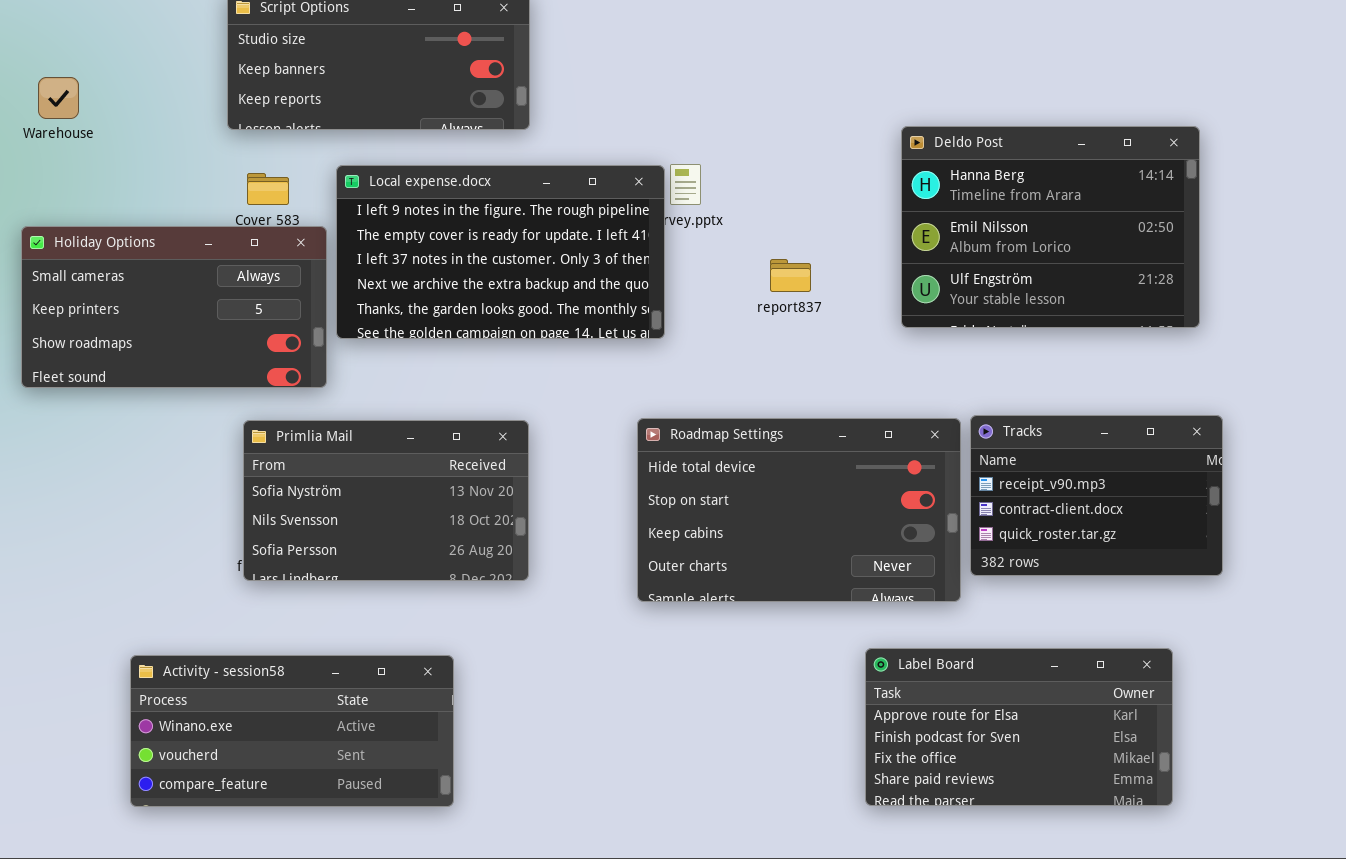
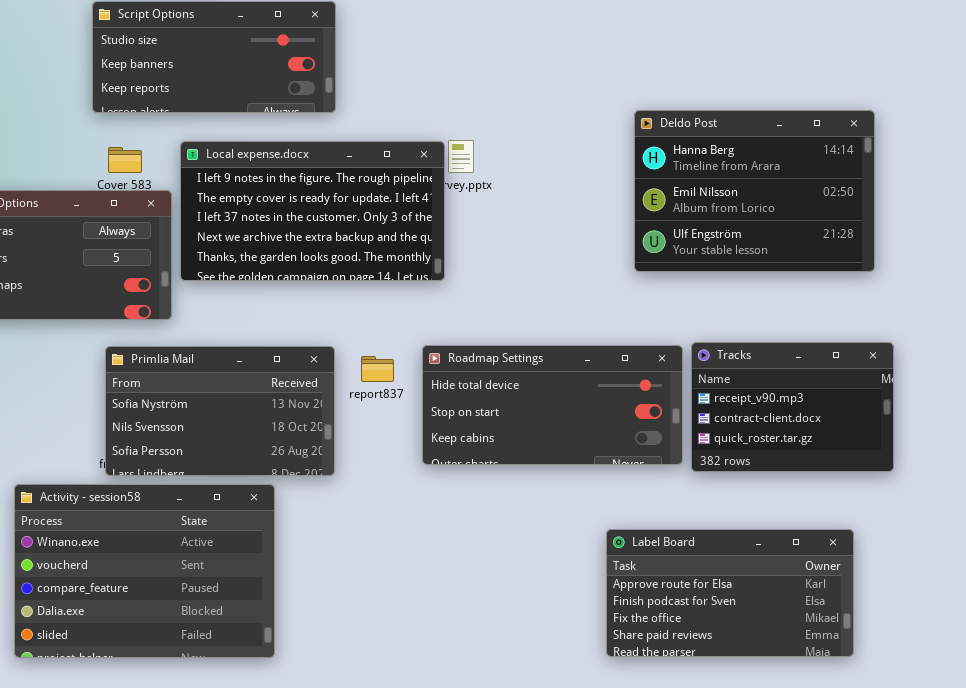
report837: [770,259,811,292] -> [361,356,394,382], moved
Roadmap Settings: [637,418,961,602] -> [422,345,683,465], resized
Activity - session58: [130,655,454,807] -> [14,484,275,658], resized

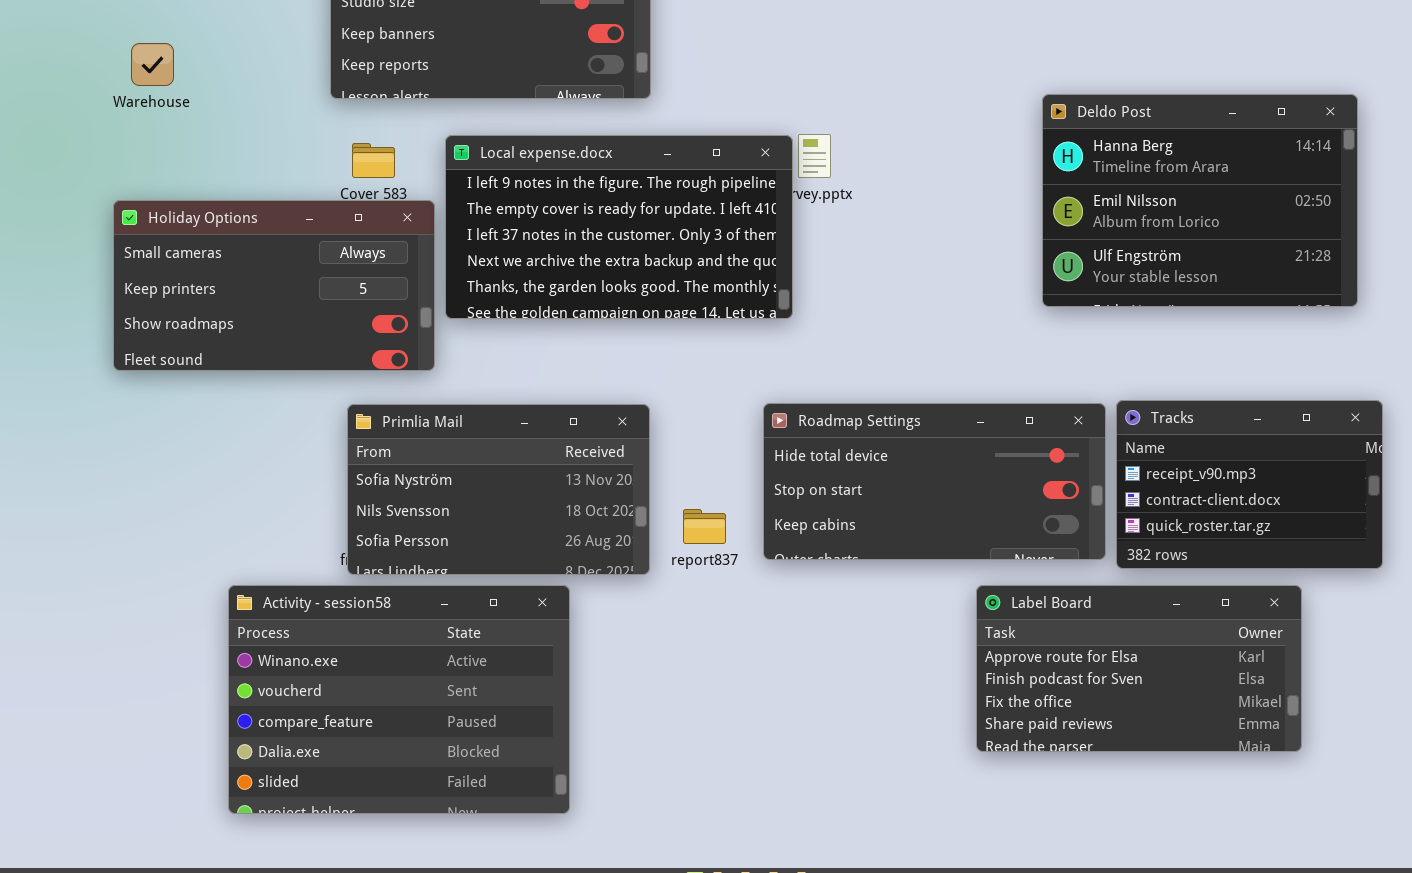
report837: [361,356,394,382] -> [683,509,726,544], moved
Label Board: [606,529,854,657] -> [976,585,1302,752], moved

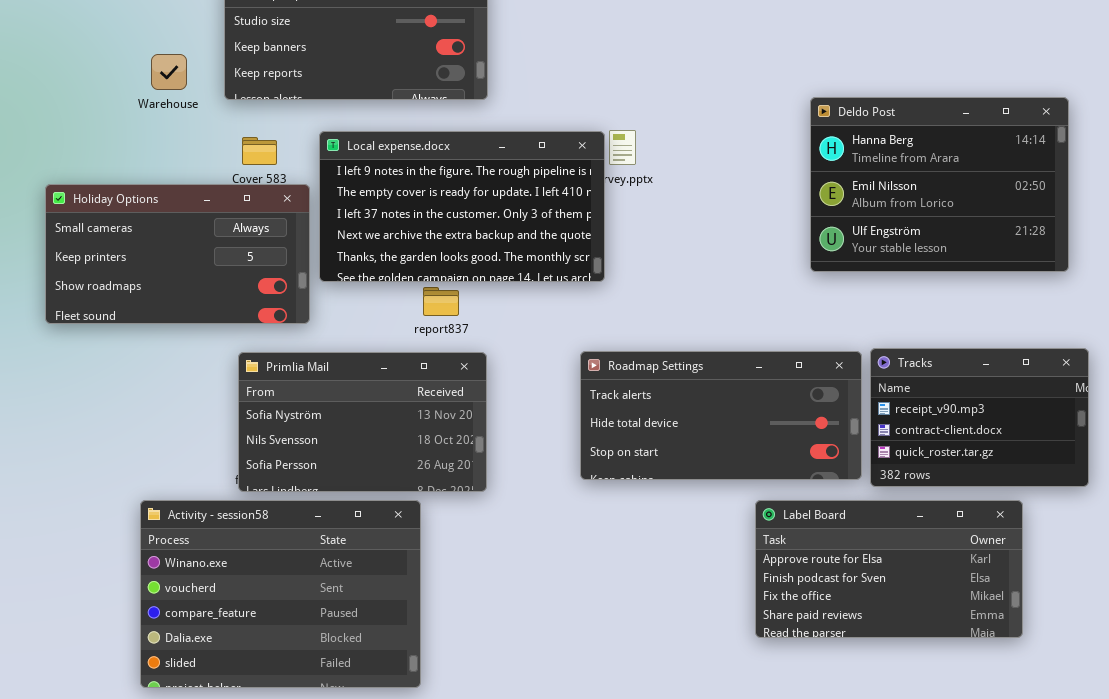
Warehouse: [131,43,174,86] -> [151,54,187,90], moved
Roadmap Settings: [763,403,1106,560] -> [580,351,862,480], scrolled up 1 row
report837: [683,509,726,544] -> [423,287,459,316], moved

